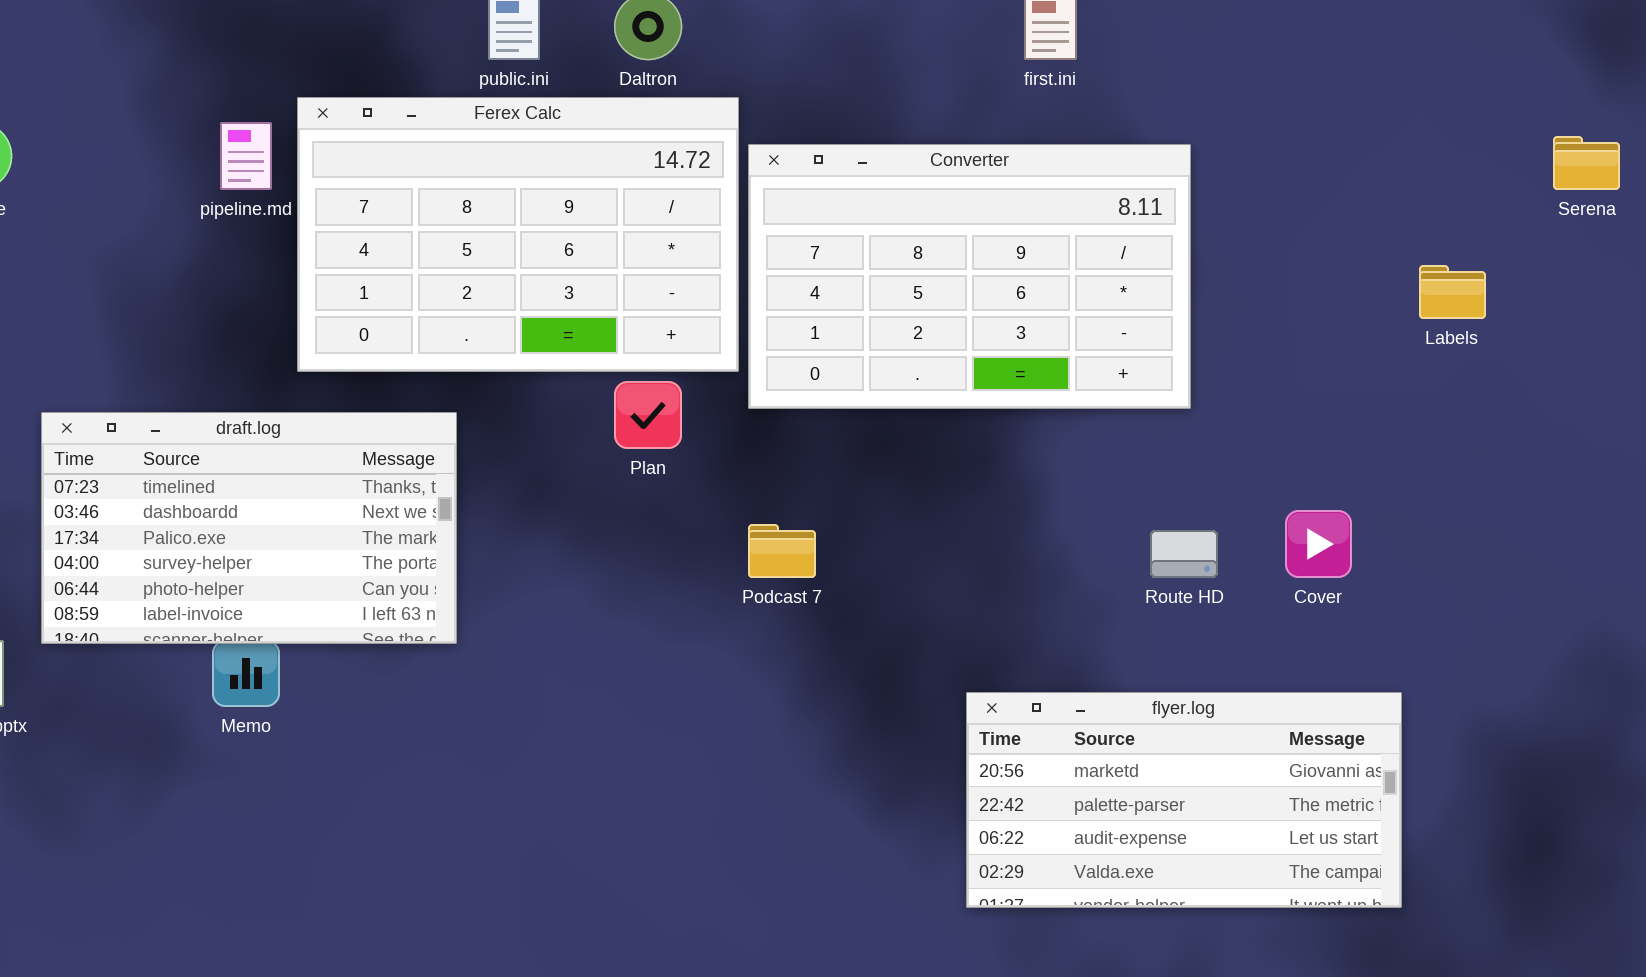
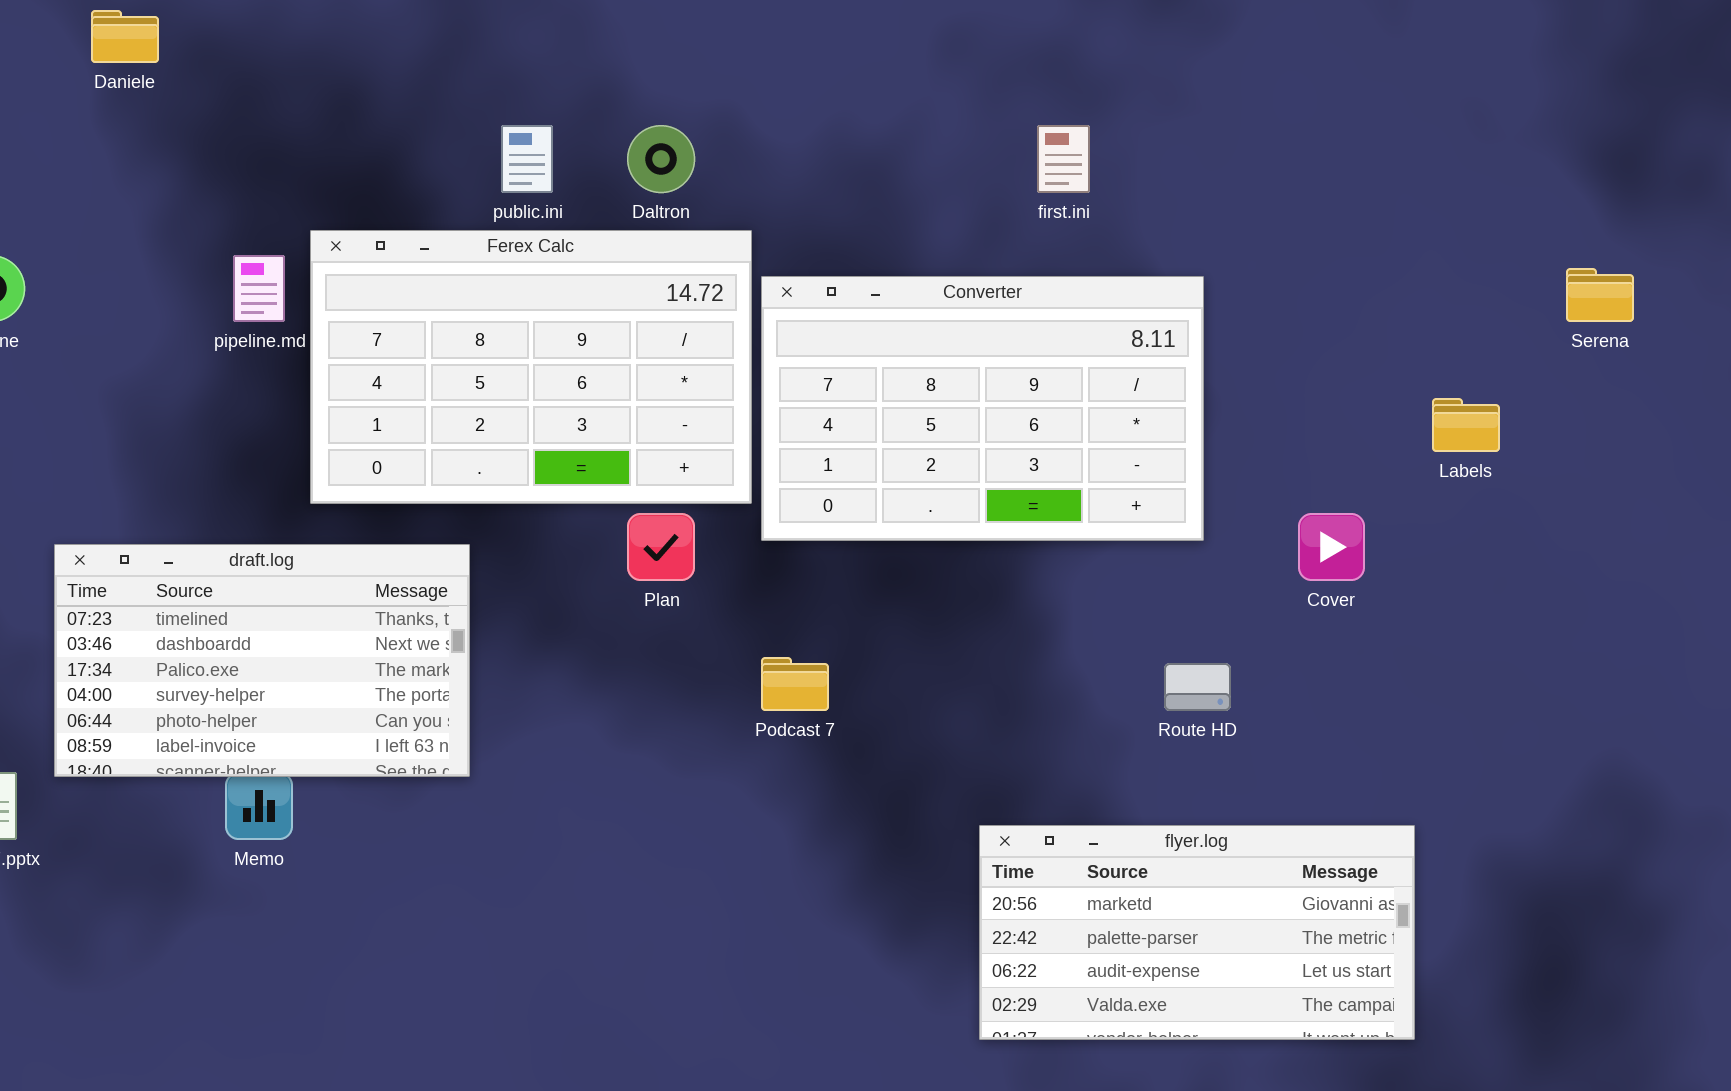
Cover: [1285,510,1352,578] -> [1298,513,1365,581], moved

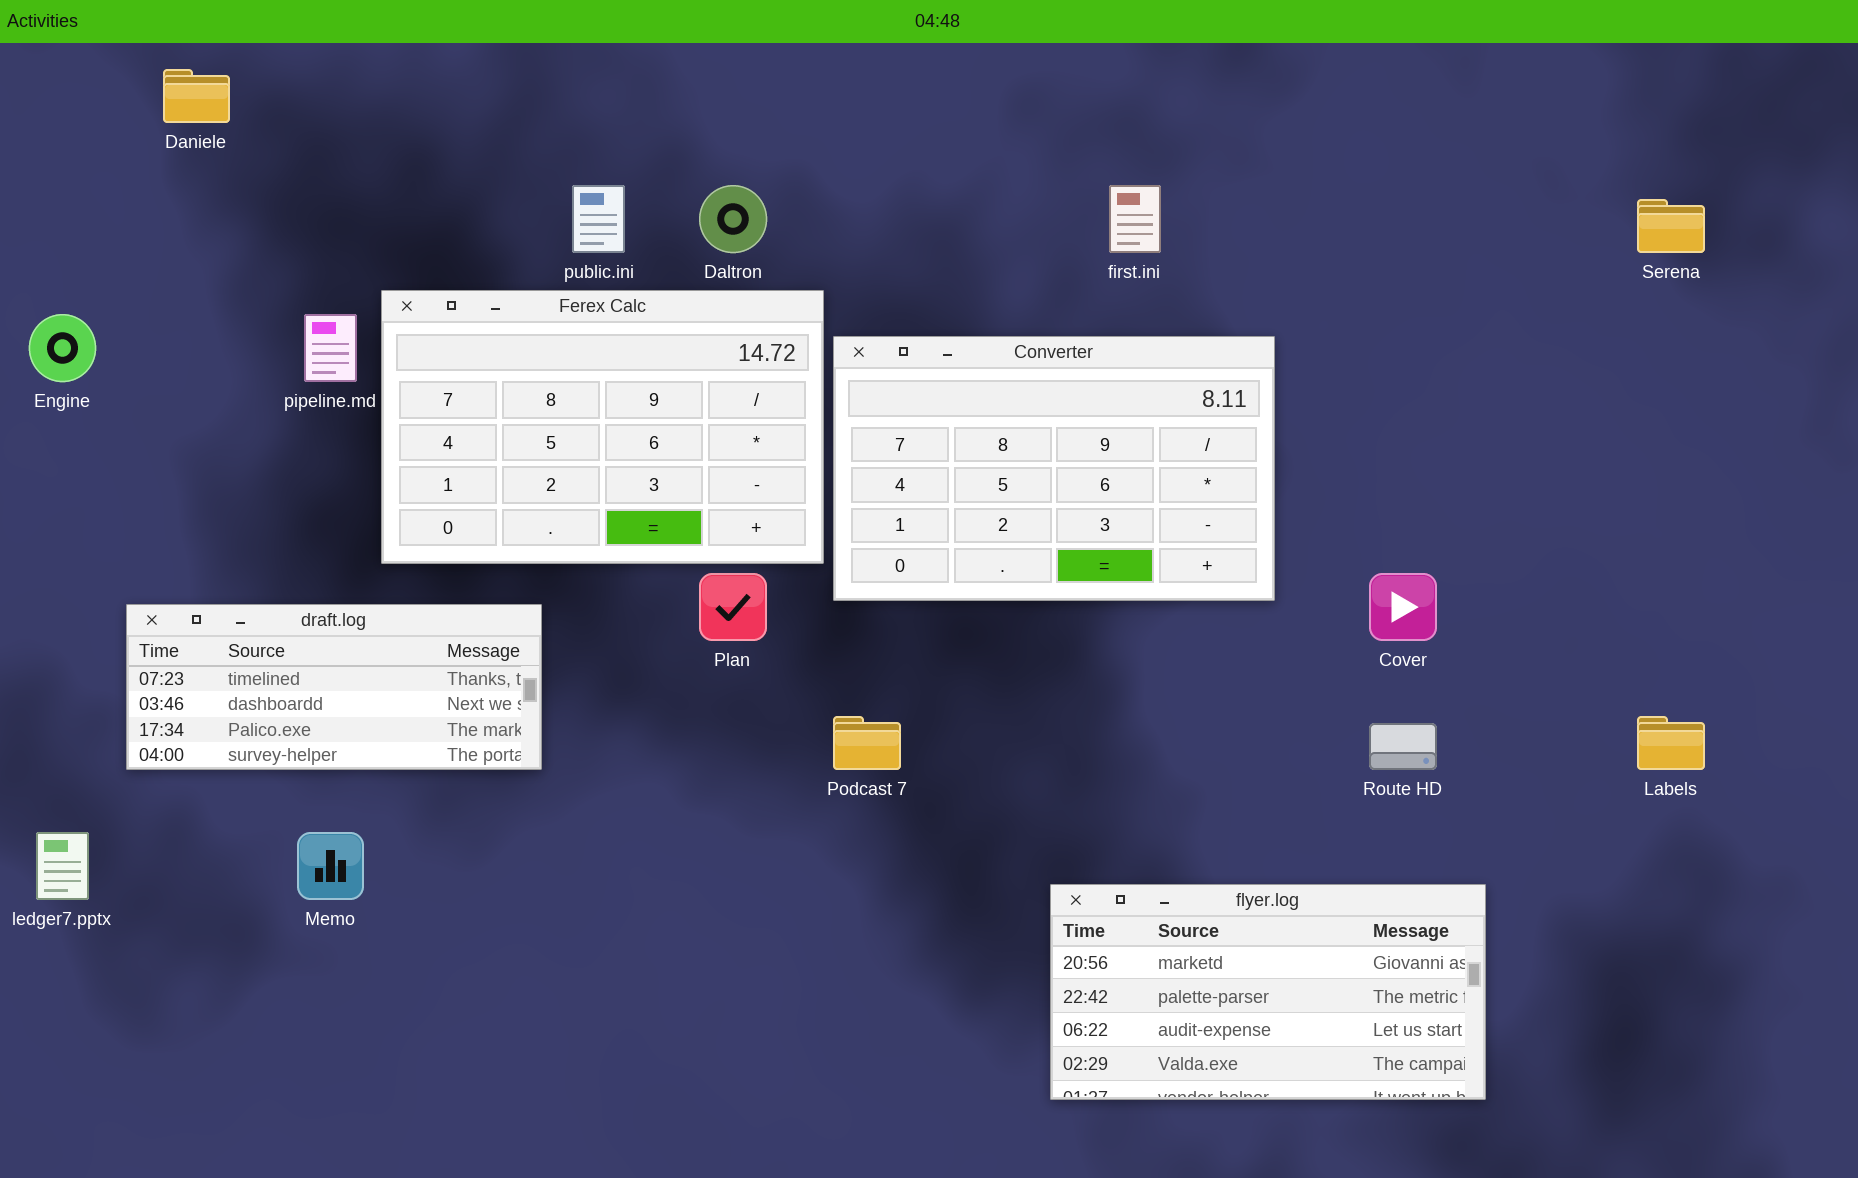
Serena: [1566,268,1634,322] -> [1637,199,1705,253], moved
Labels: [1432,398,1500,452] -> [1637,716,1705,770], moved
draft.log: [54,544,470,777] -> [126,604,542,770], resized
Route HD: [1164,663,1231,711] -> [1369,723,1437,770], moved

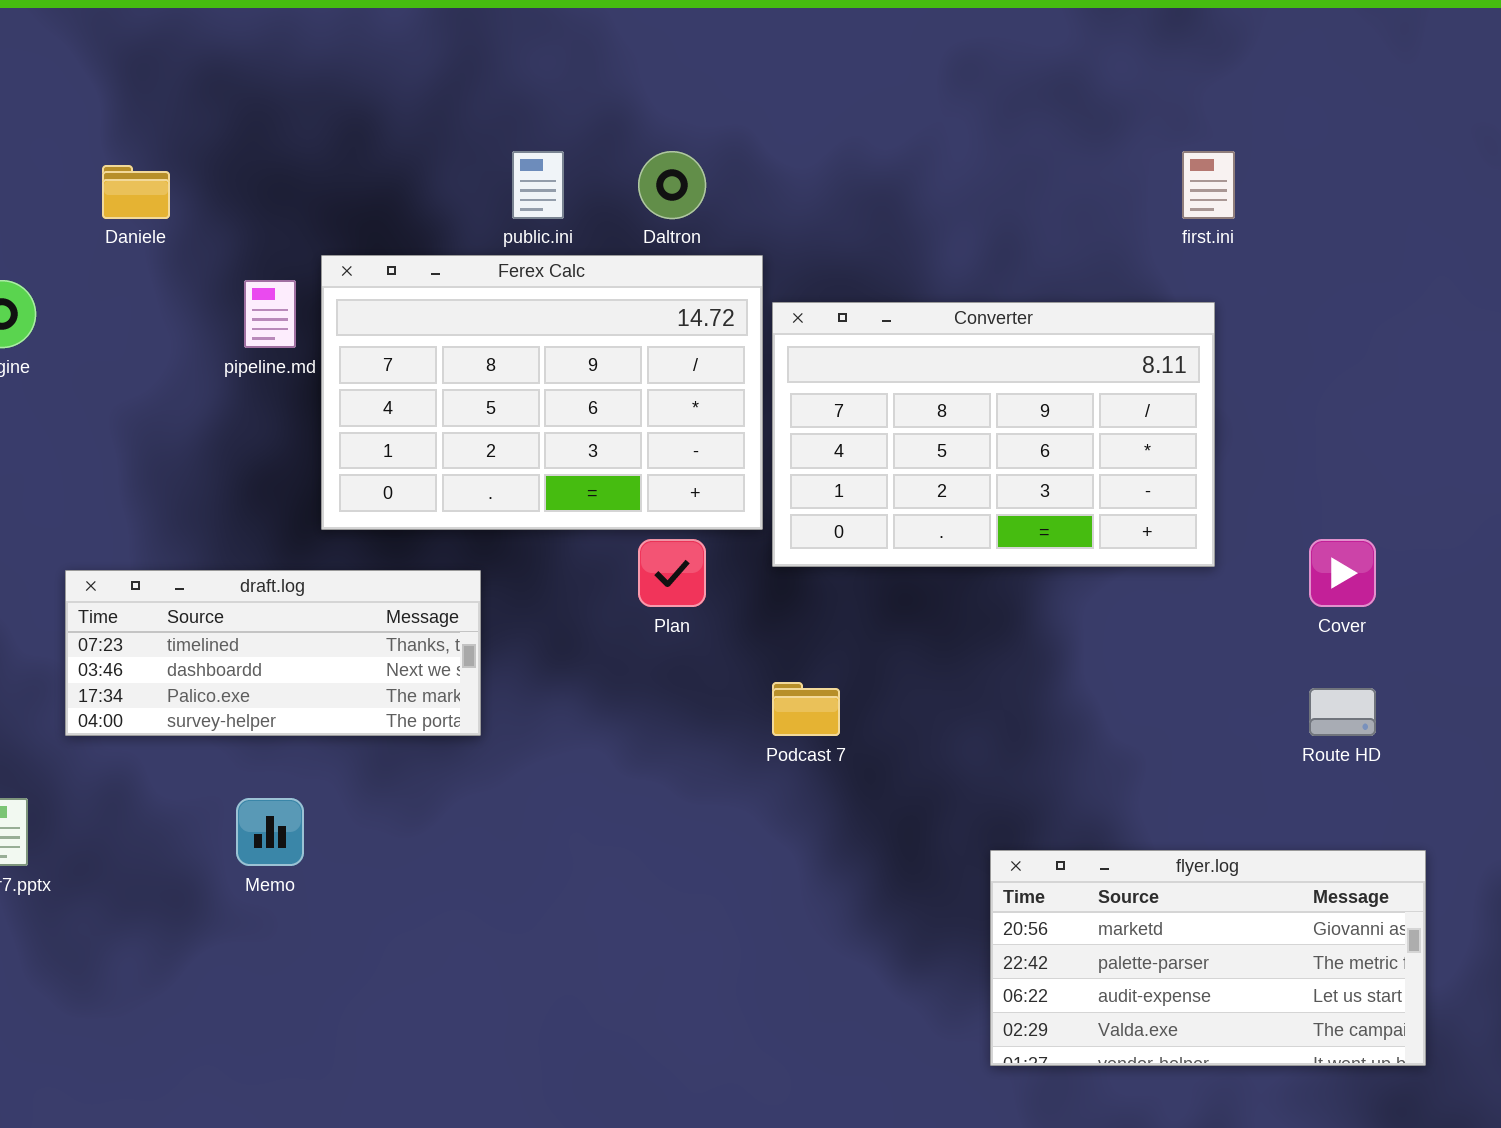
Daniele: [163,69,230,123] -> [102,165,170,219], moved
first.ini: [1109,185,1161,253] -> [1182,151,1235,219], moved

